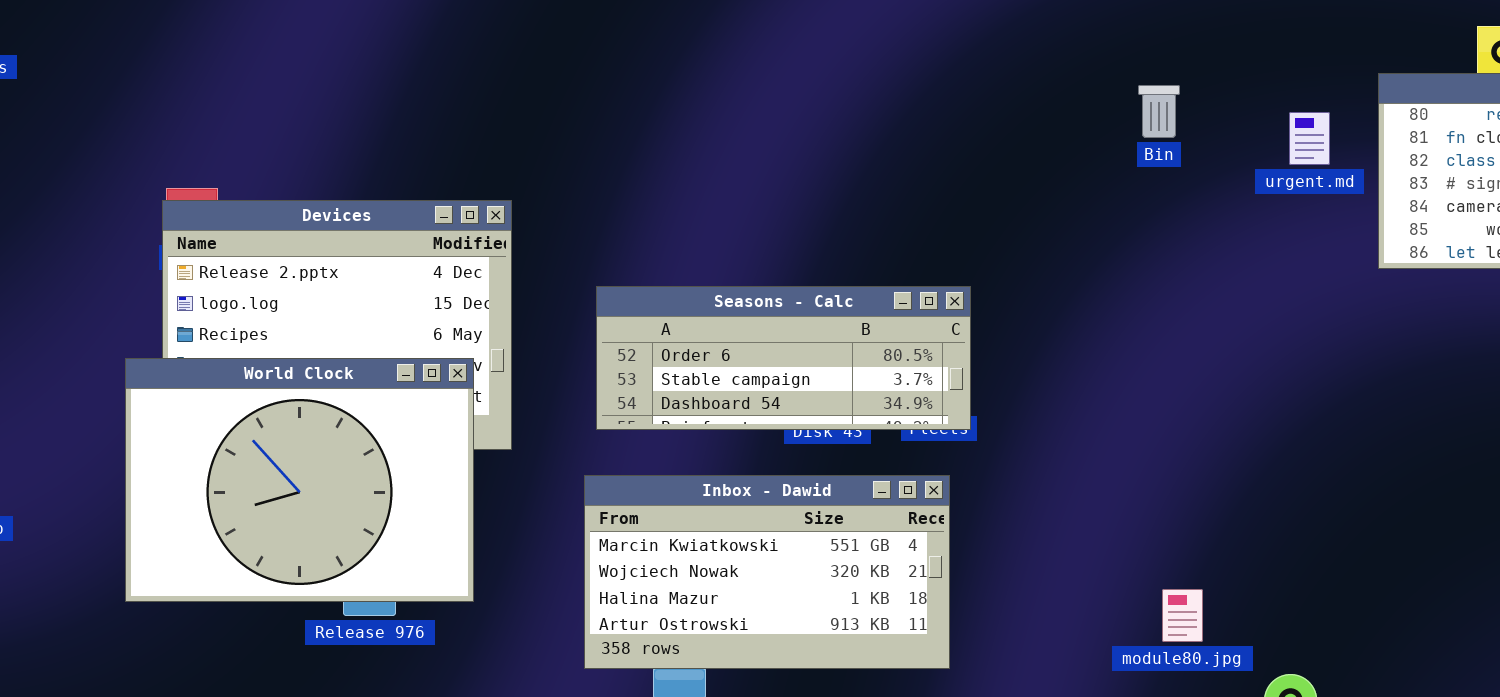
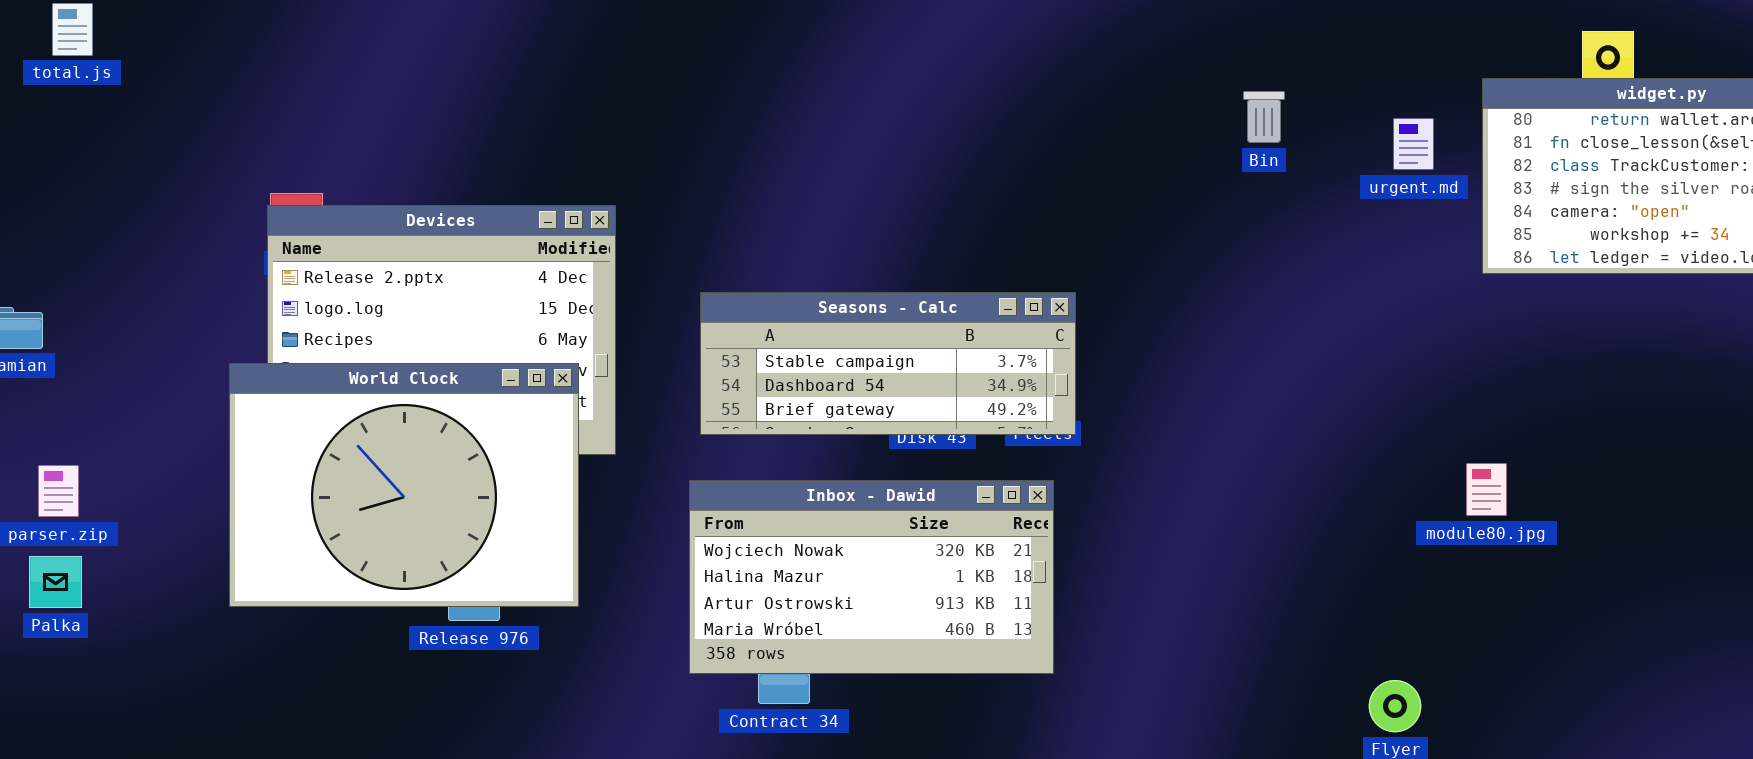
Seasons - Calc: [596,286,971,430] -> [700,292,1076,435], scrolled down 1 row
Inbox - Dawid: [584,475,950,669] -> [689,480,1054,674], scrolled down 1 row
module80.jpg: [1162,589,1203,642] -> [1466,463,1507,516], moved

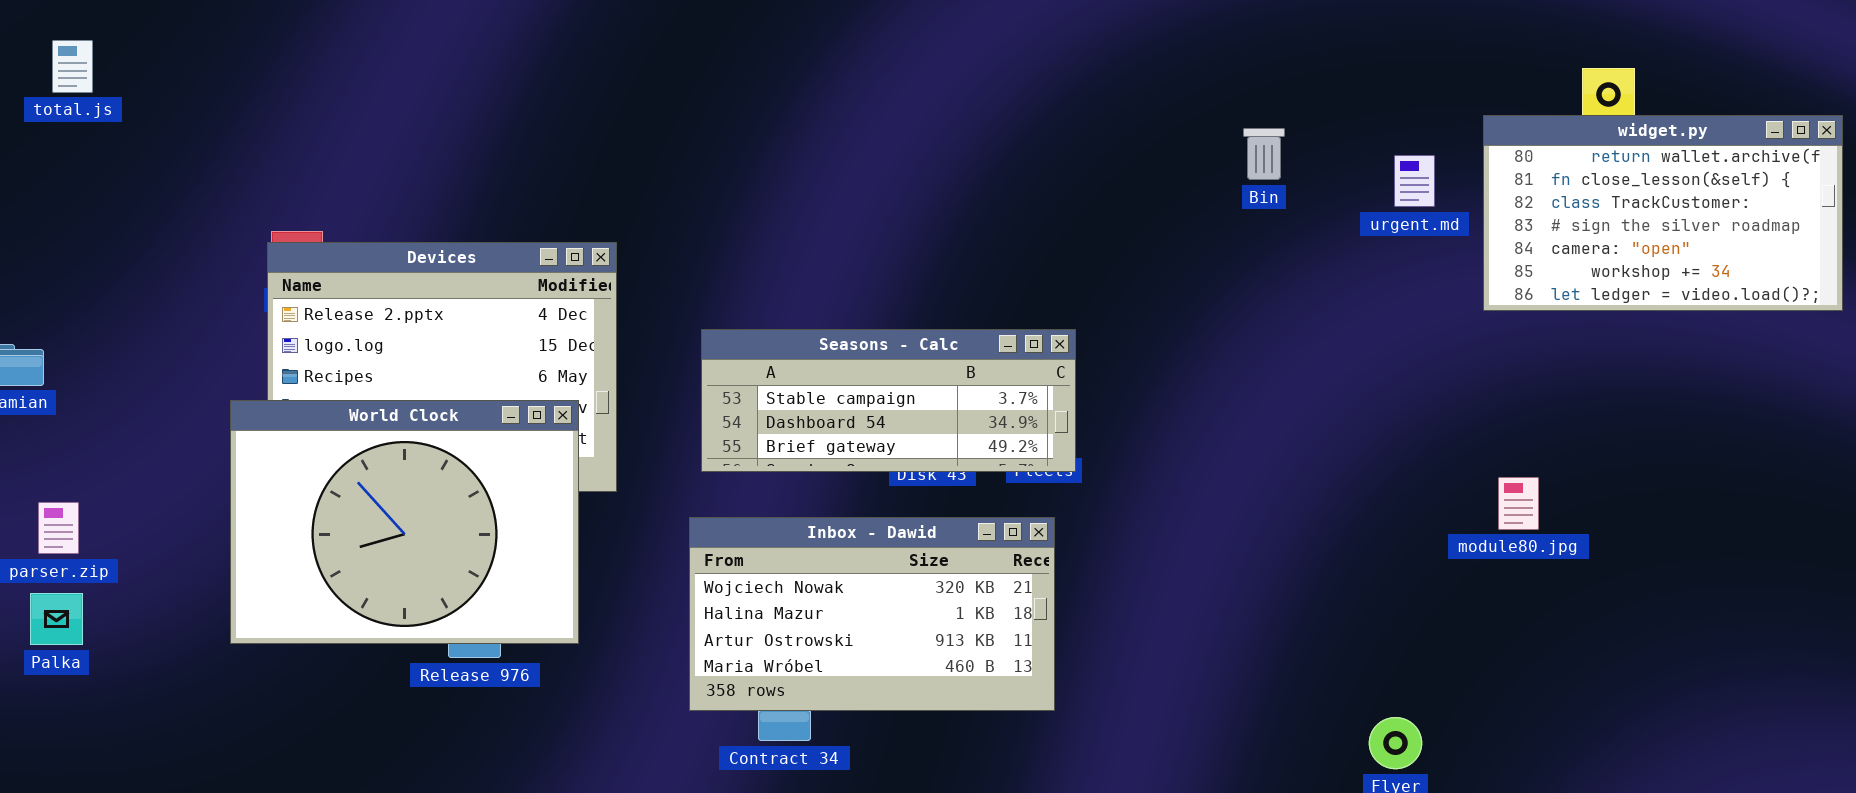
module80.jpg: [1466,463,1507,516] -> [1498,477,1539,530], moved

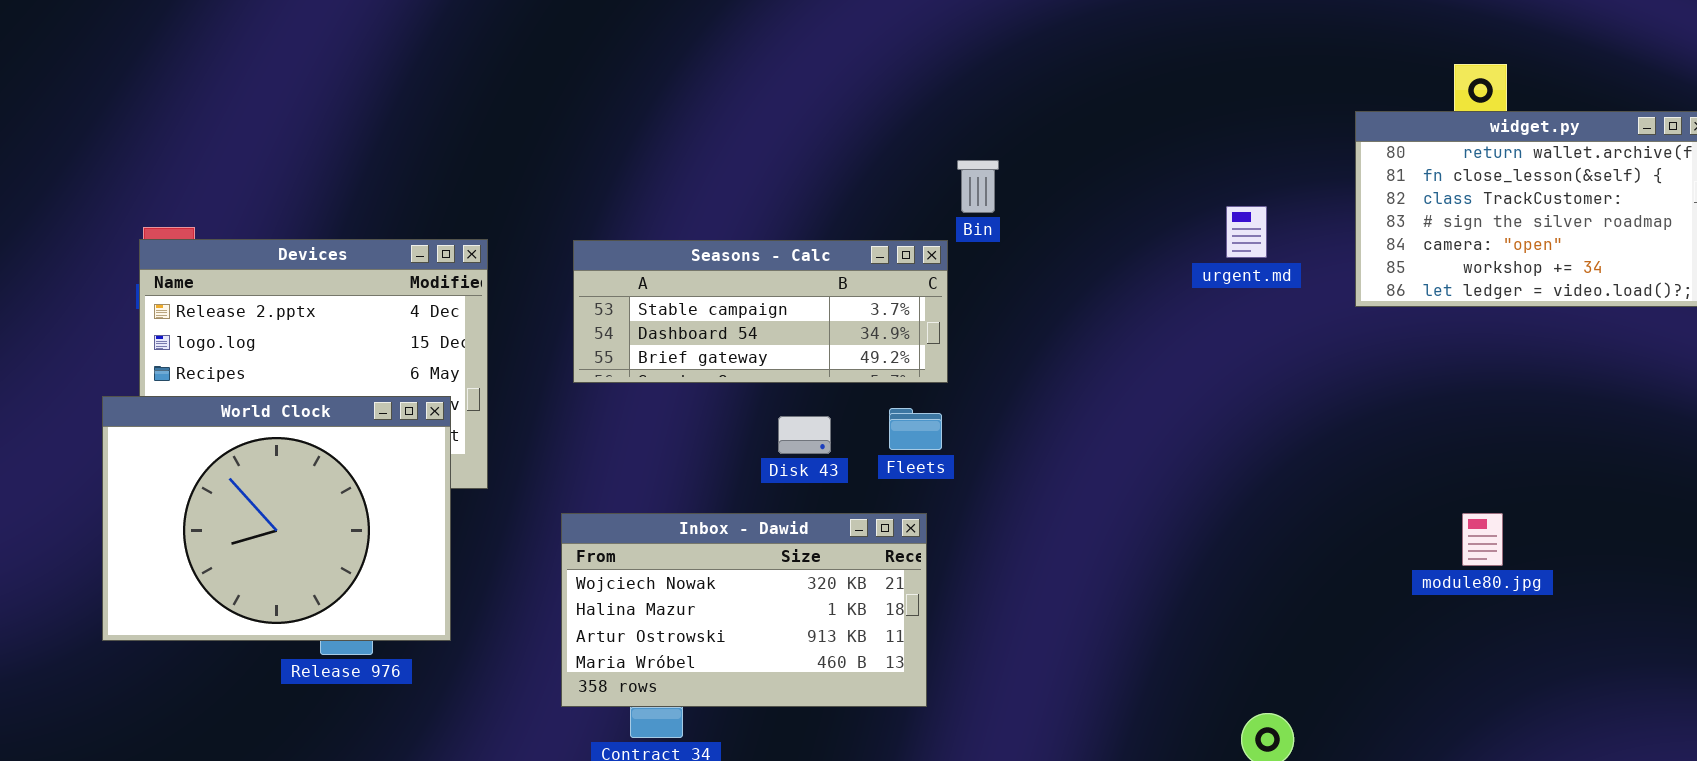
Bin: [1243,128,1285,180] -> [957,160,999,213], moved
urgent.md: [1394,155,1435,207] -> [1226,206,1267,258], moved
Seasons - Calc: [701,329,1076,472] -> [573,240,948,383], moved
module80.jpg: [1498,477,1539,530] -> [1462,513,1503,566], moved

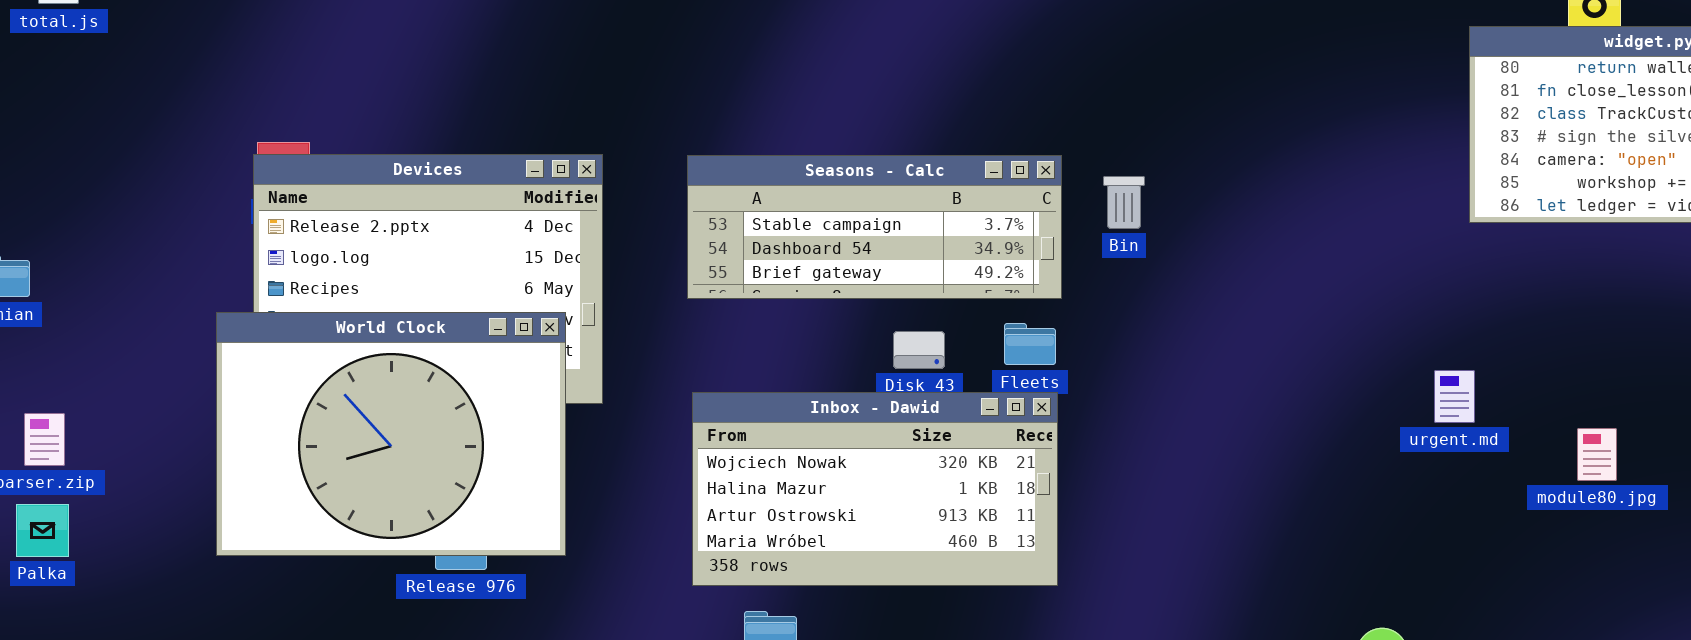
Bin: [957,160,999,213] -> [1103,176,1145,229], moved
urgent.md: [1226,206,1267,258] -> [1434,370,1475,423], moved
Inbox - Dawid: [561,513,927,707] -> [692,392,1058,586], moved

